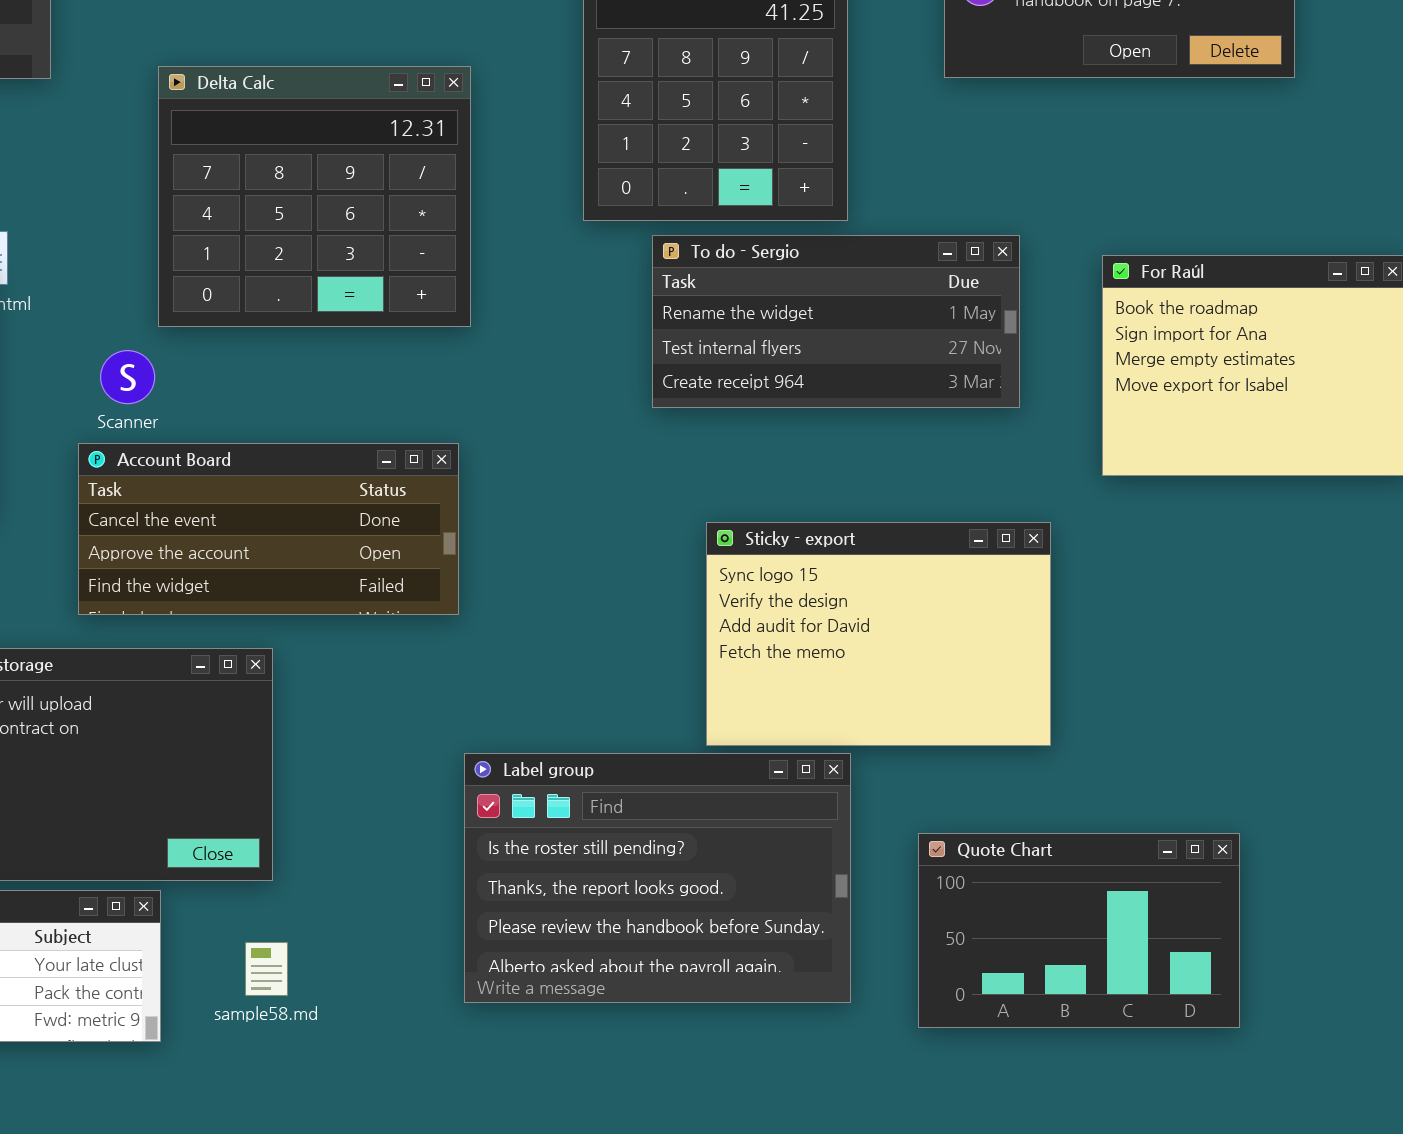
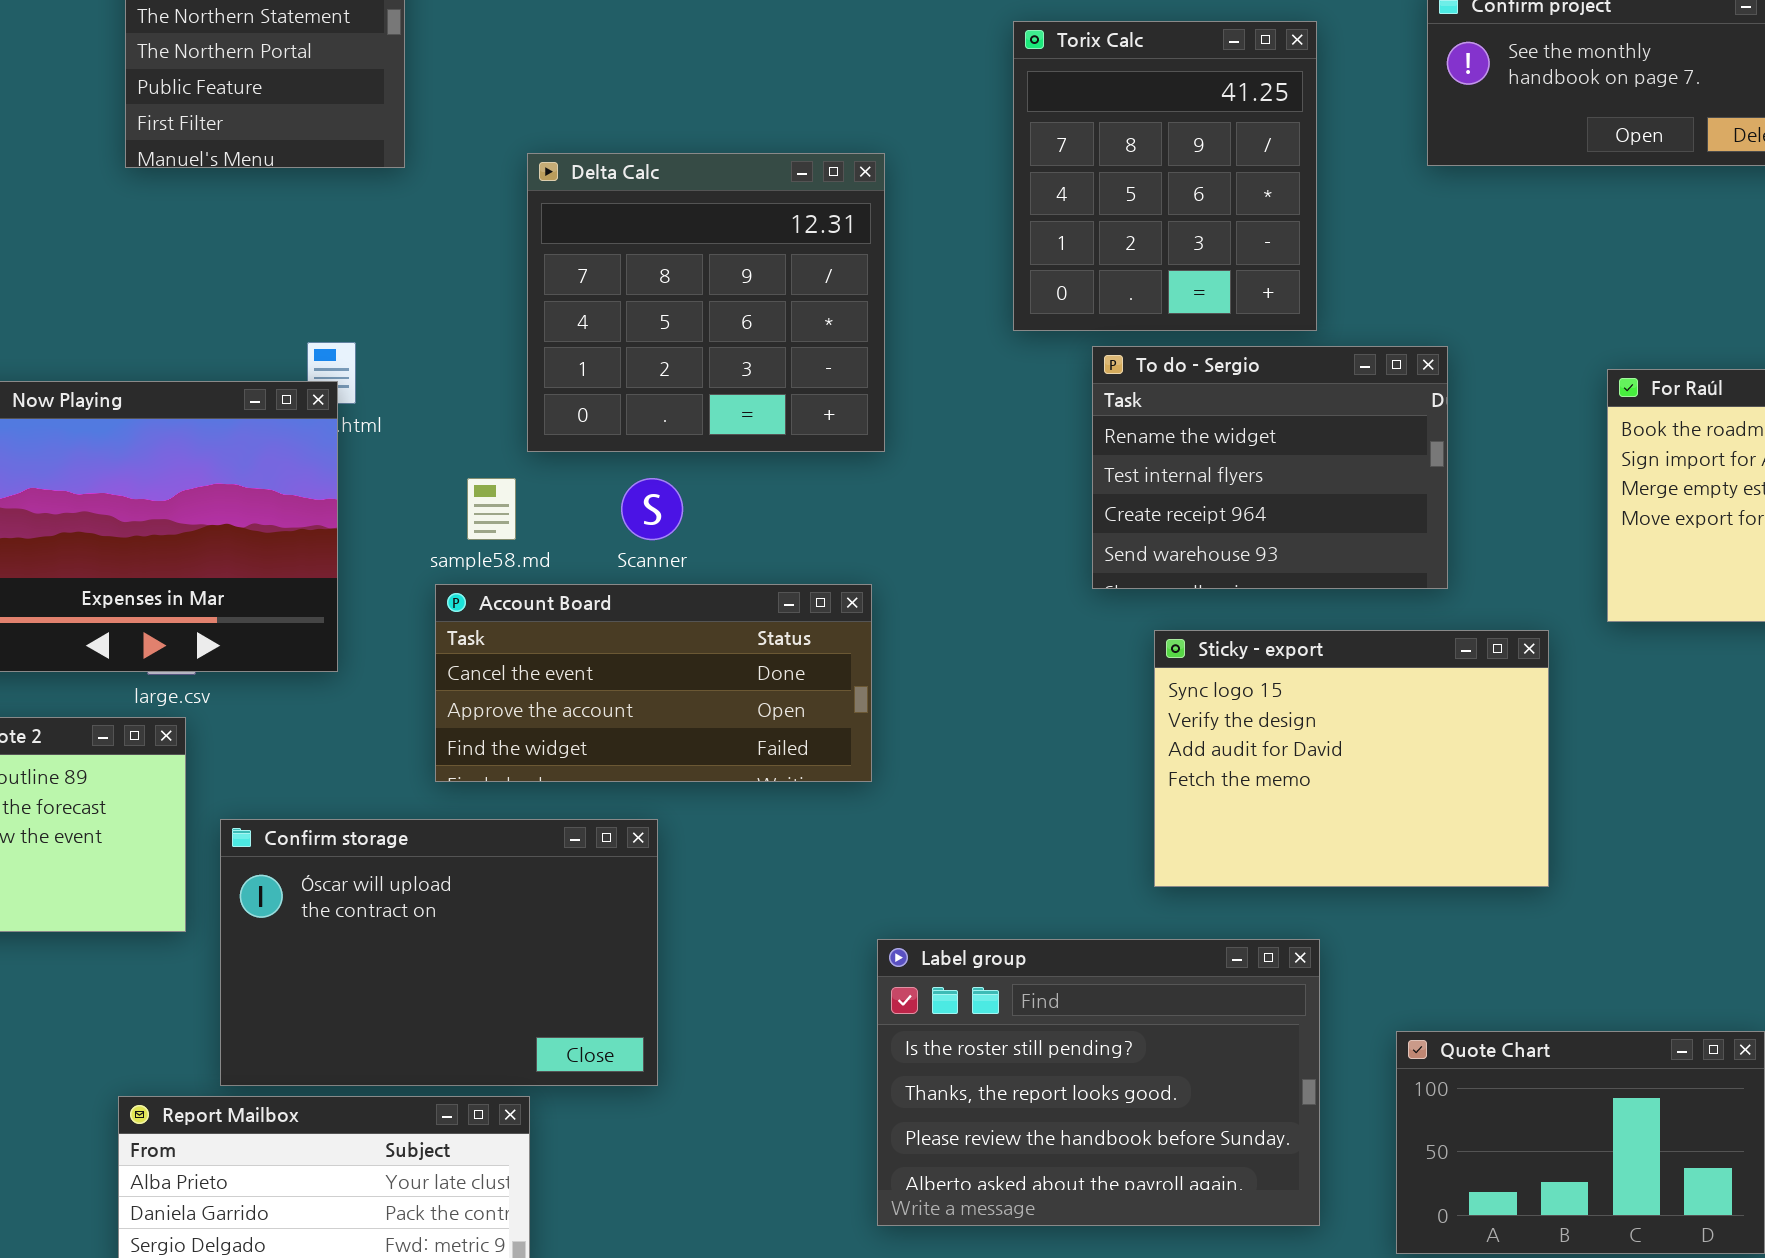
To do - Sergio: [652,235,1020,408] -> [1092,346,1448,589], resized
Scanner: [100,350,155,404] -> [621,478,683,540], moved
Sticky - export: [706,522,1051,746] -> [1154,630,1549,887], moved
sample58.md: [245,942,288,996] -> [467,478,516,540], moved

